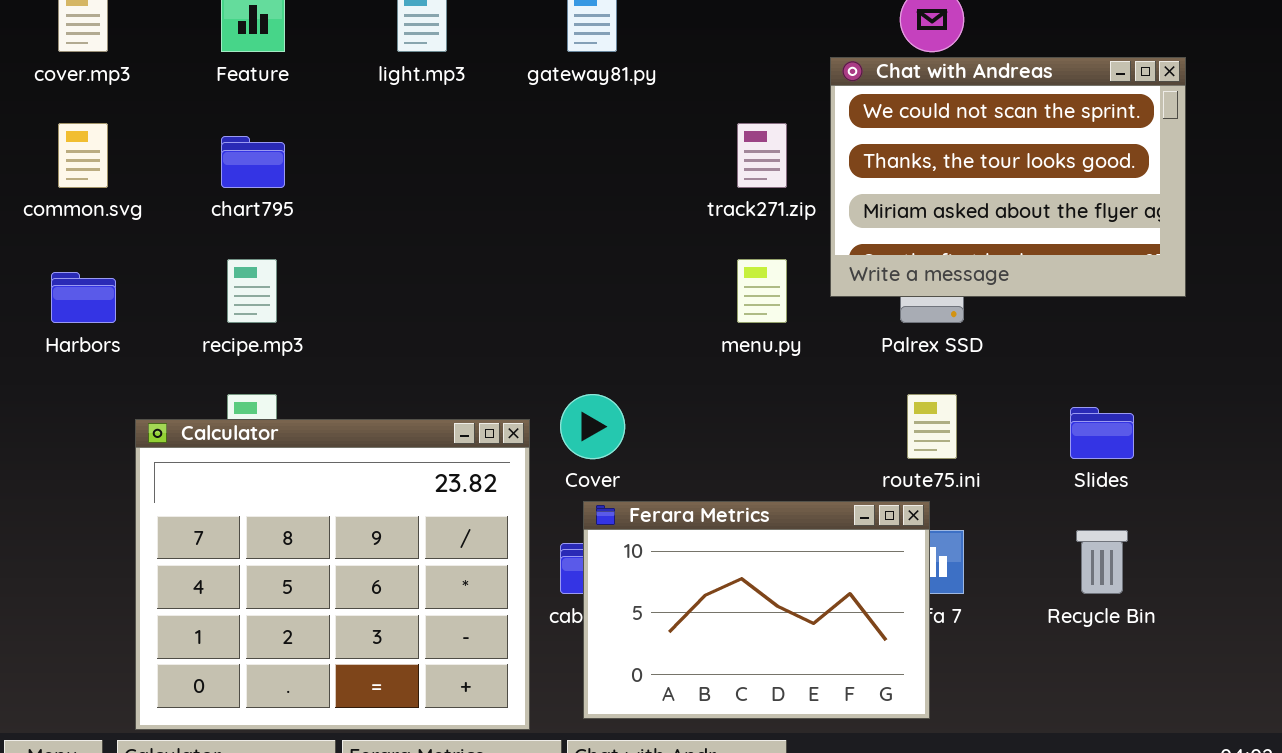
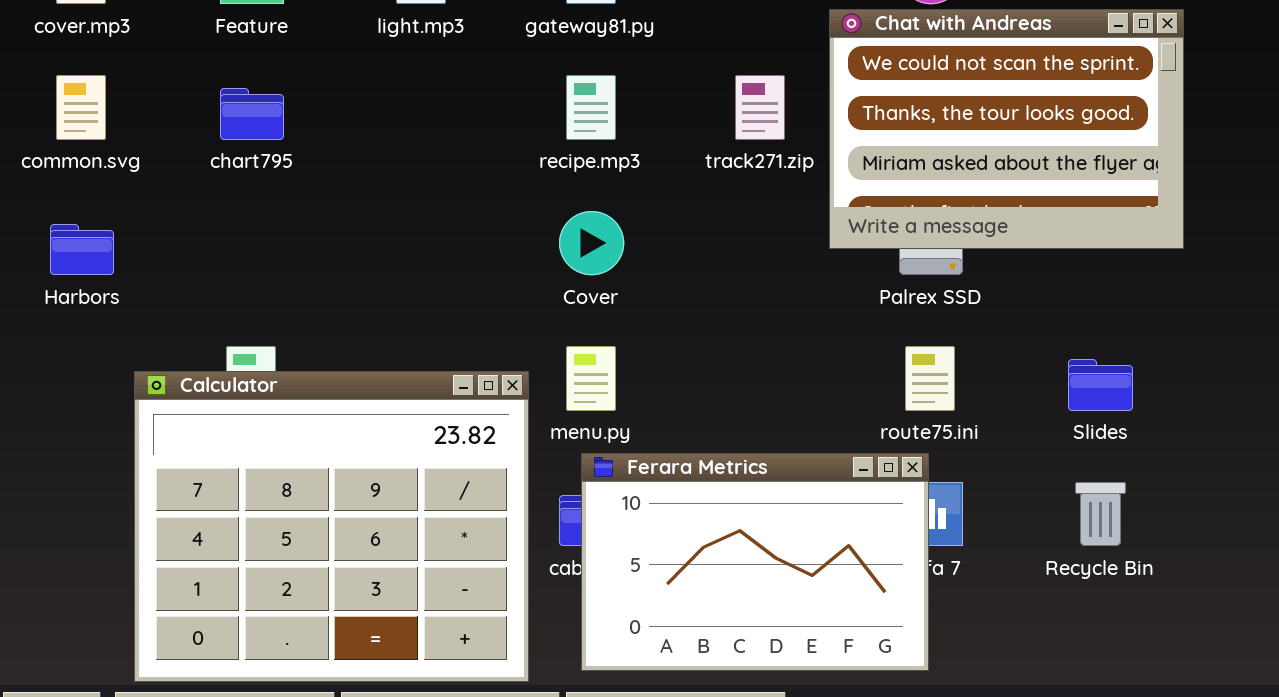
recipe.mp3: [227,259,277,323] -> [566,75,616,140], moved
menu.py: [737,259,787,323] -> [566,346,616,411], moved
Cover: [560,394,625,459] -> [559,211,624,275], moved

